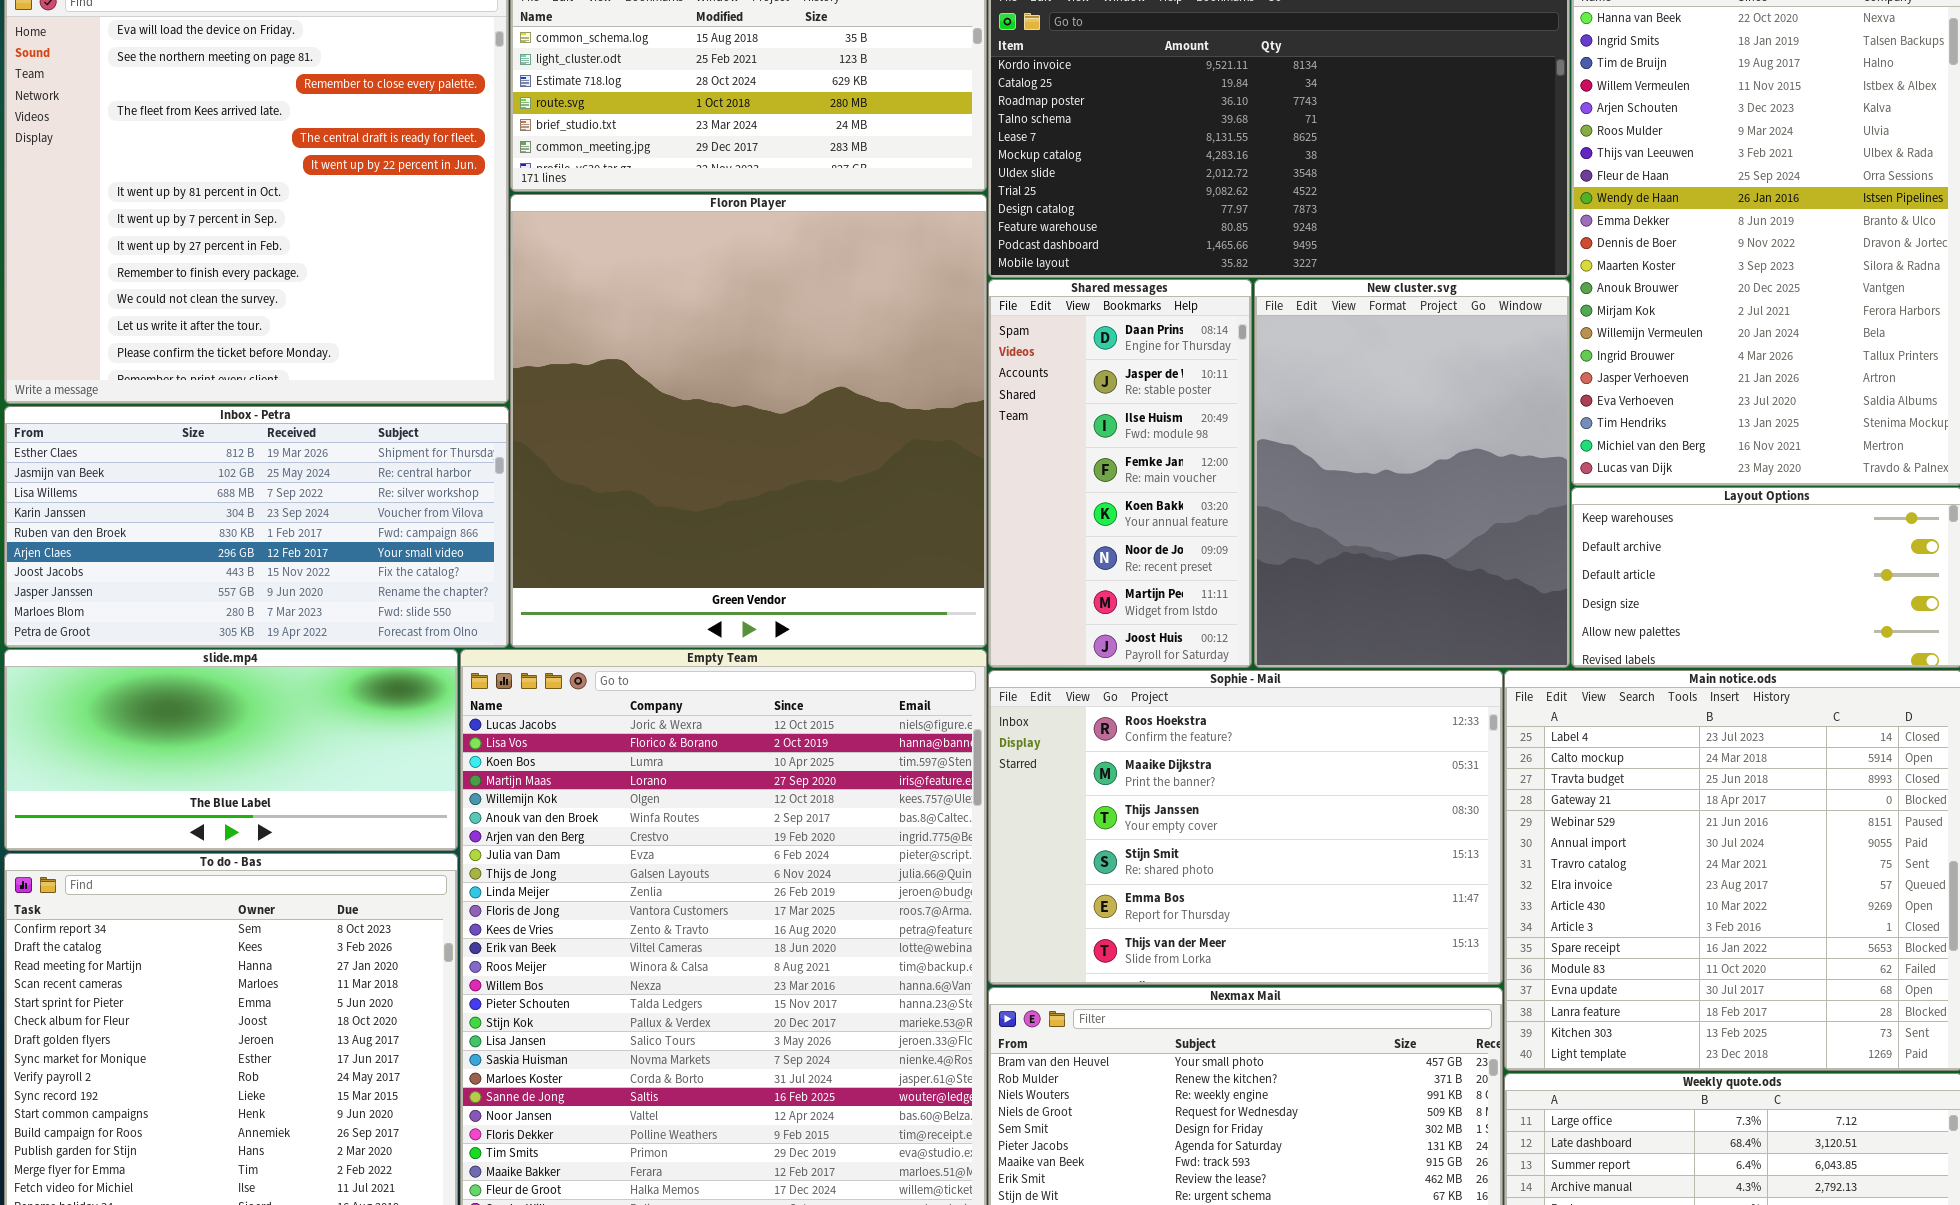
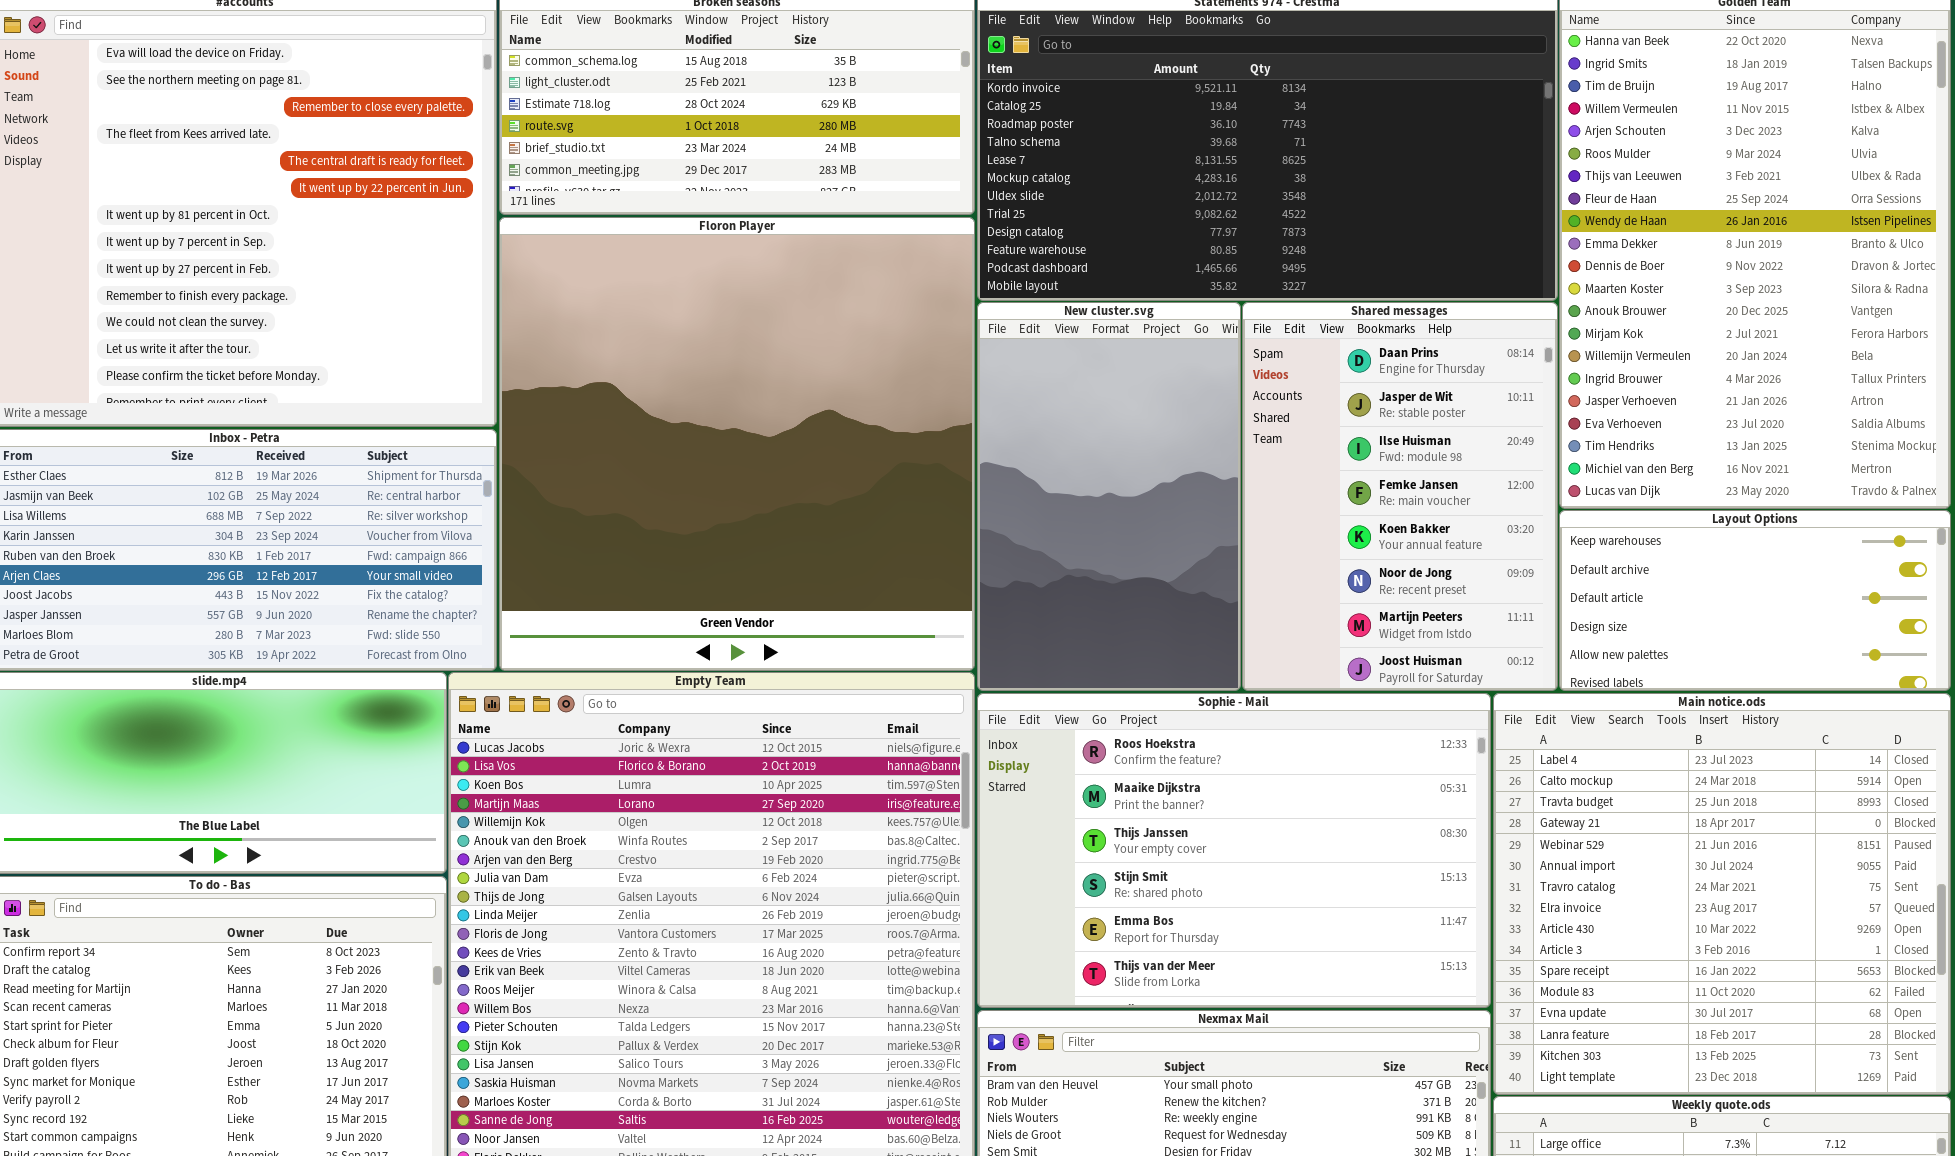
Shared messages: [988,279,1252,668] -> [1242,302,1558,691], moved, resized
New cluster.svg: [1254,279,1570,668] -> [977,302,1241,691], moved, resized

